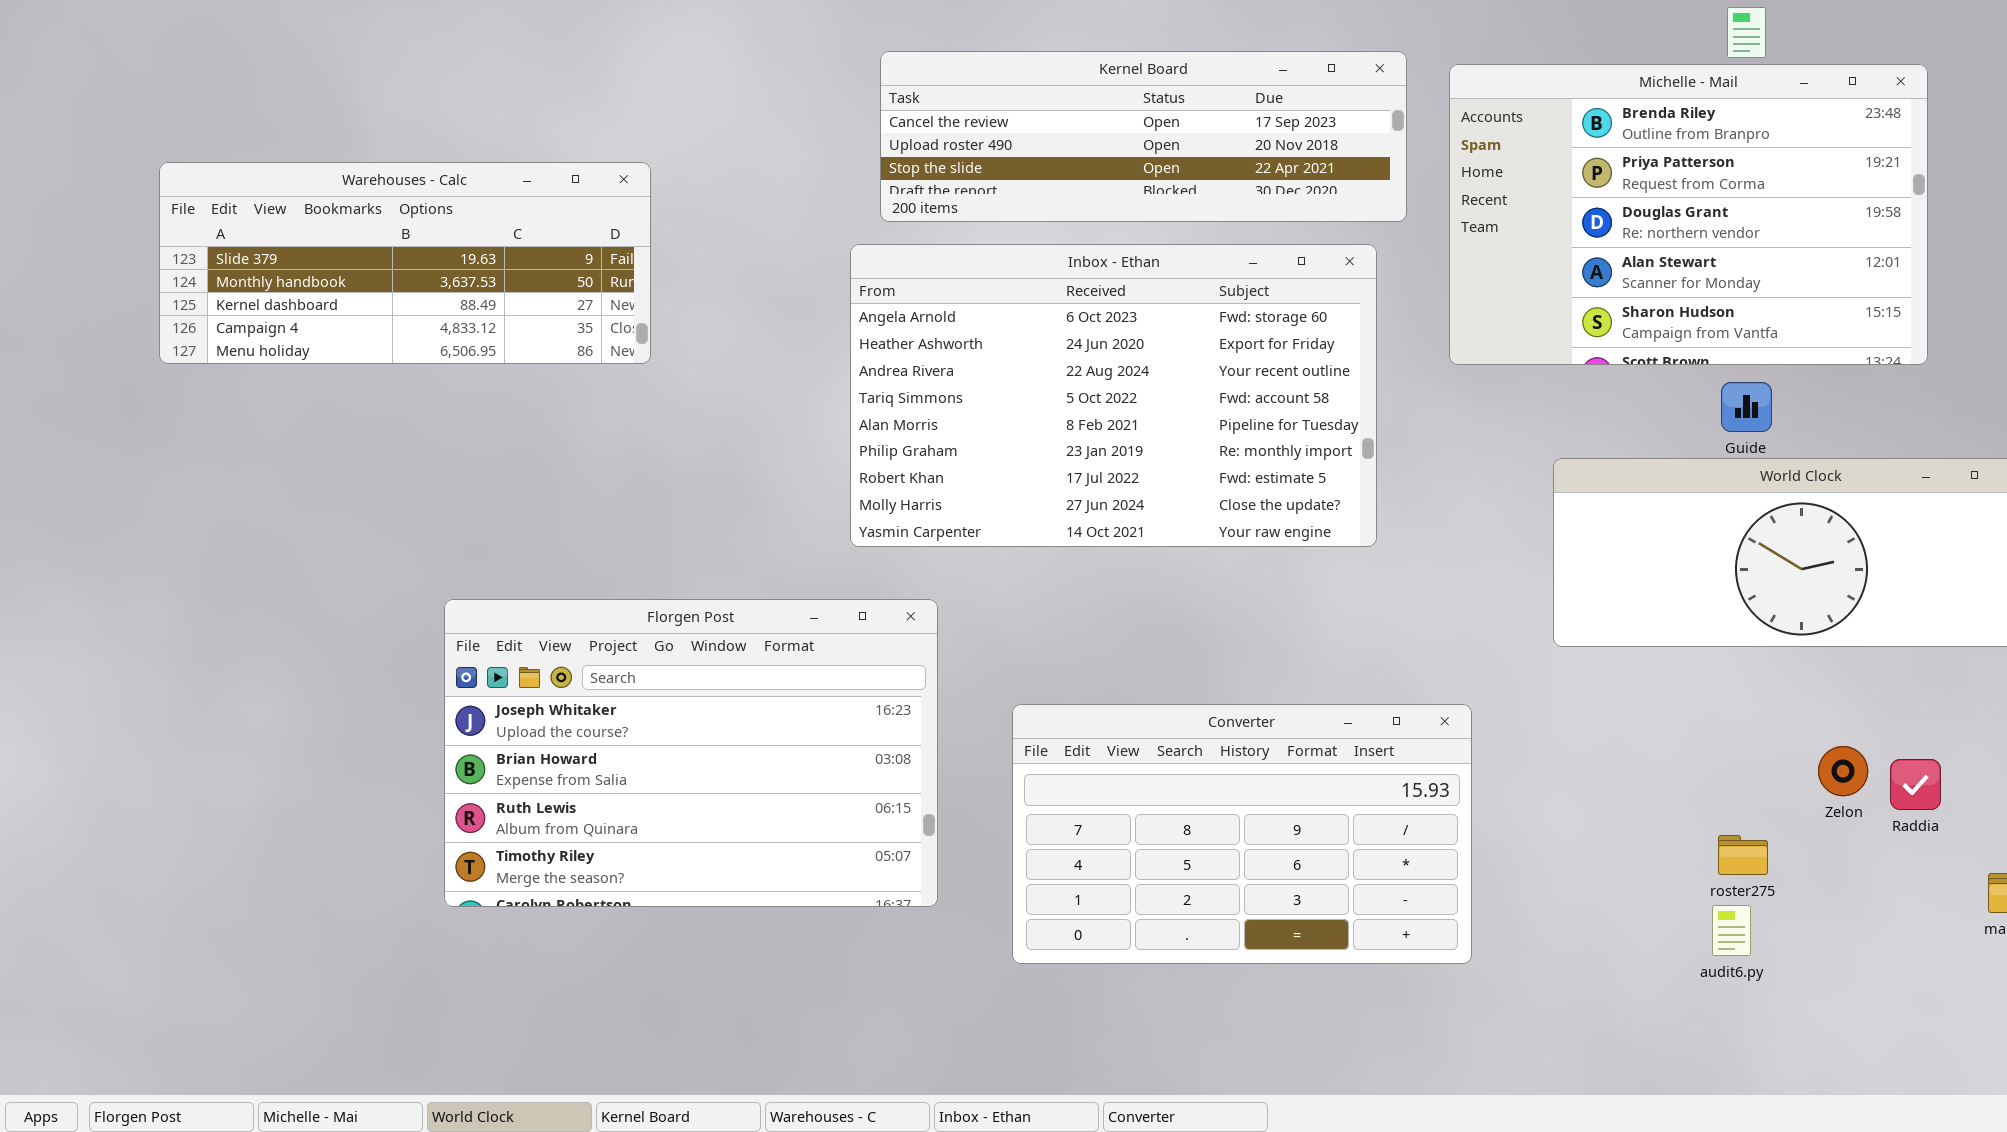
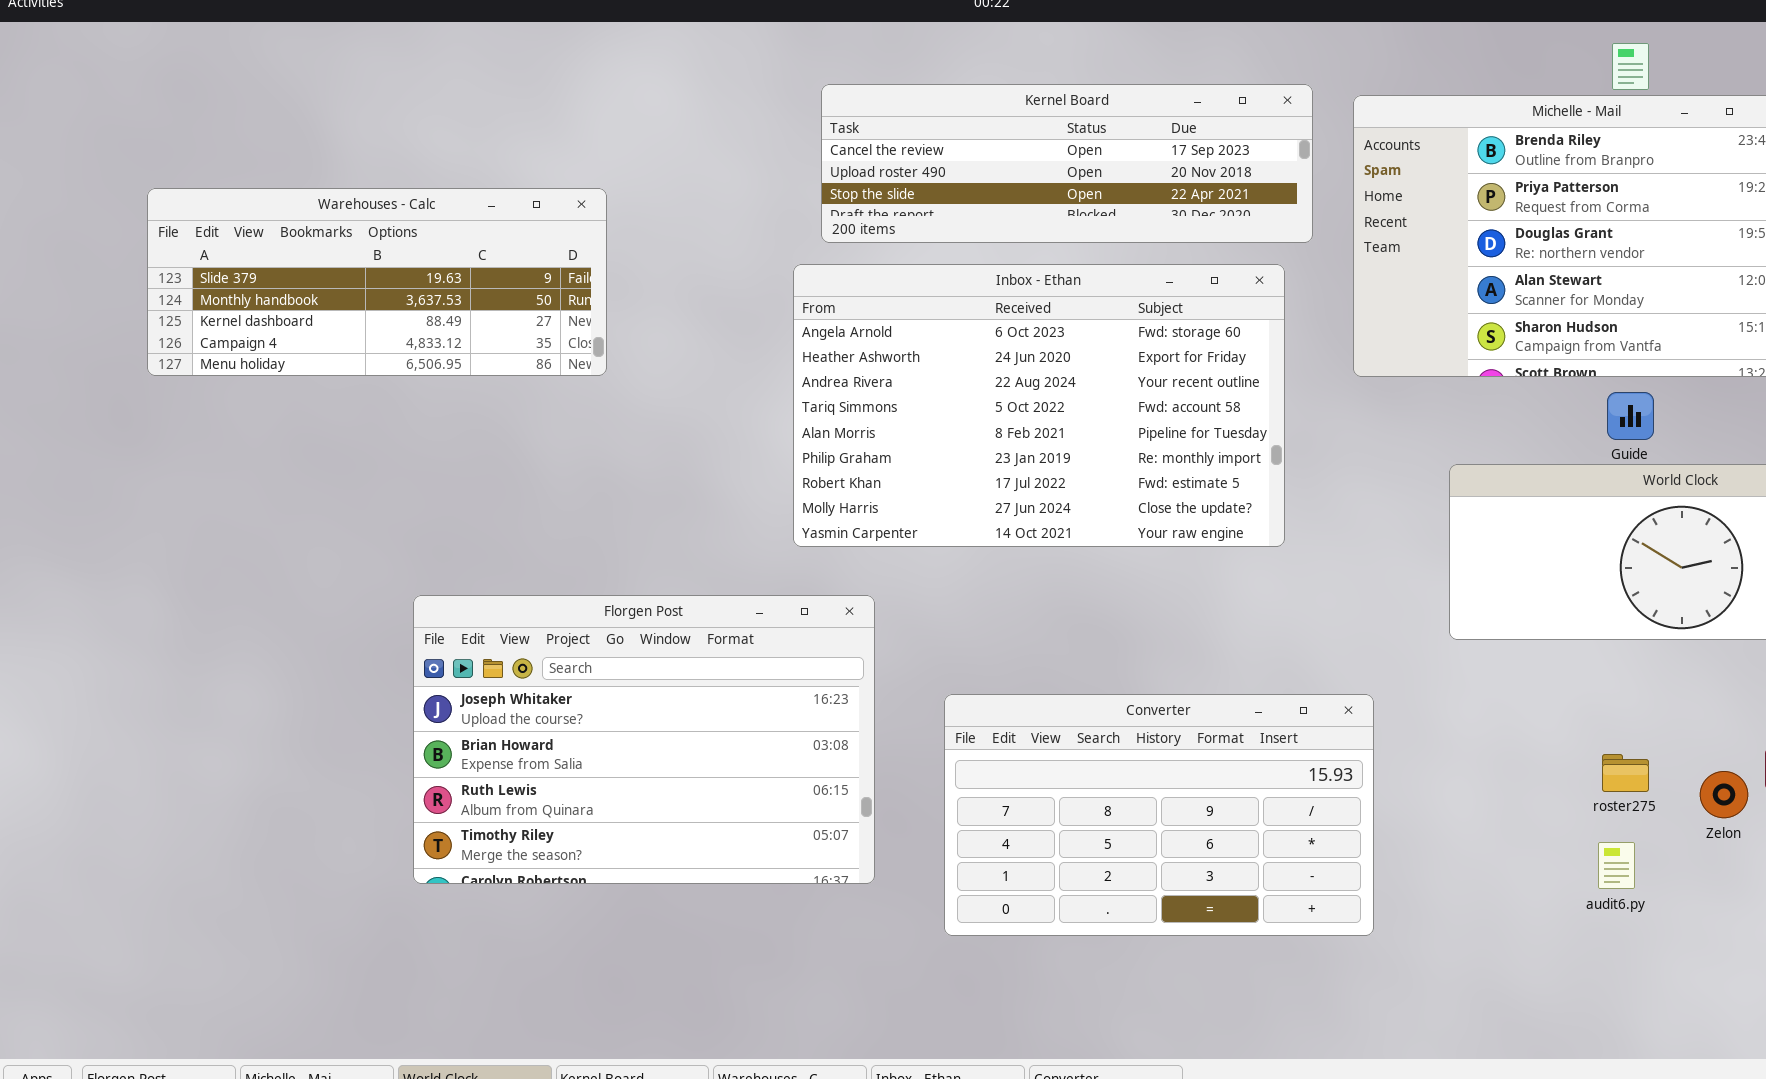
Zelon: [1818,746,1868,796] -> [1700,771,1748,818], moved
roster275: [1718,835,1768,875] -> [1602,754,1649,792], moved
audit6.py: [1712,905,1751,956] -> [1598,842,1635,889], moved

